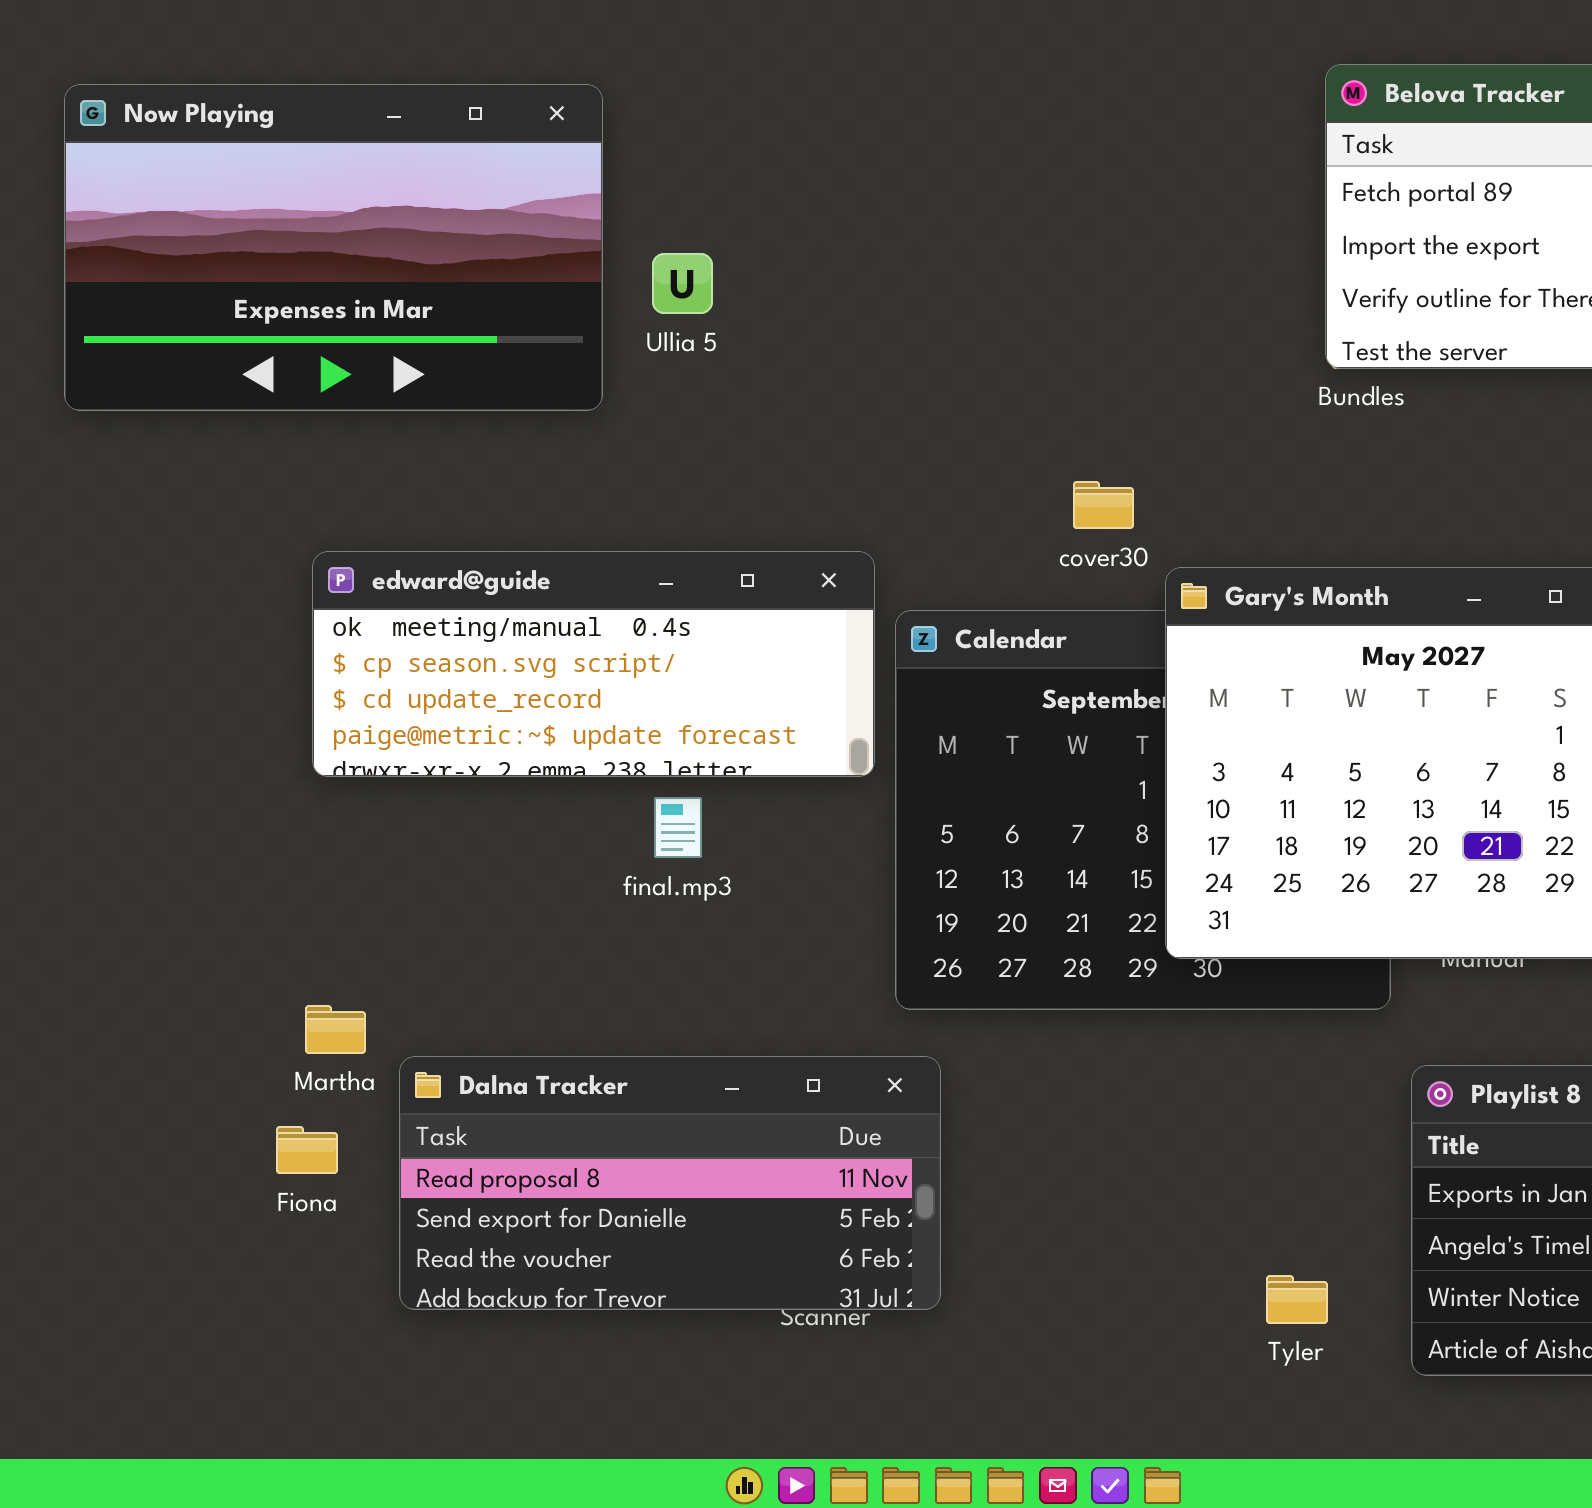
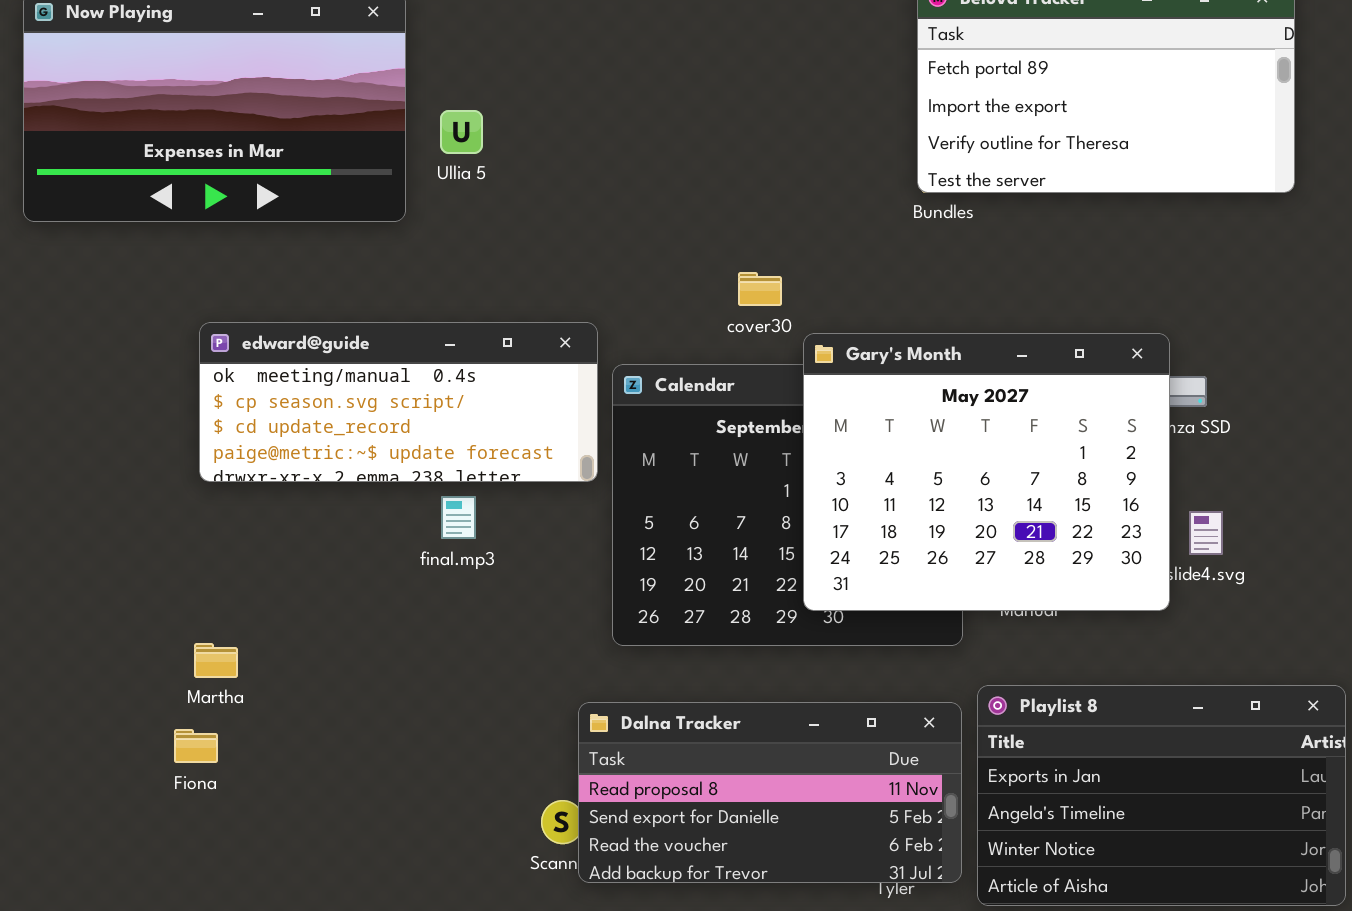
Dalna Tracker: [399,1056,941,1310] -> [578,702,962,883], moved

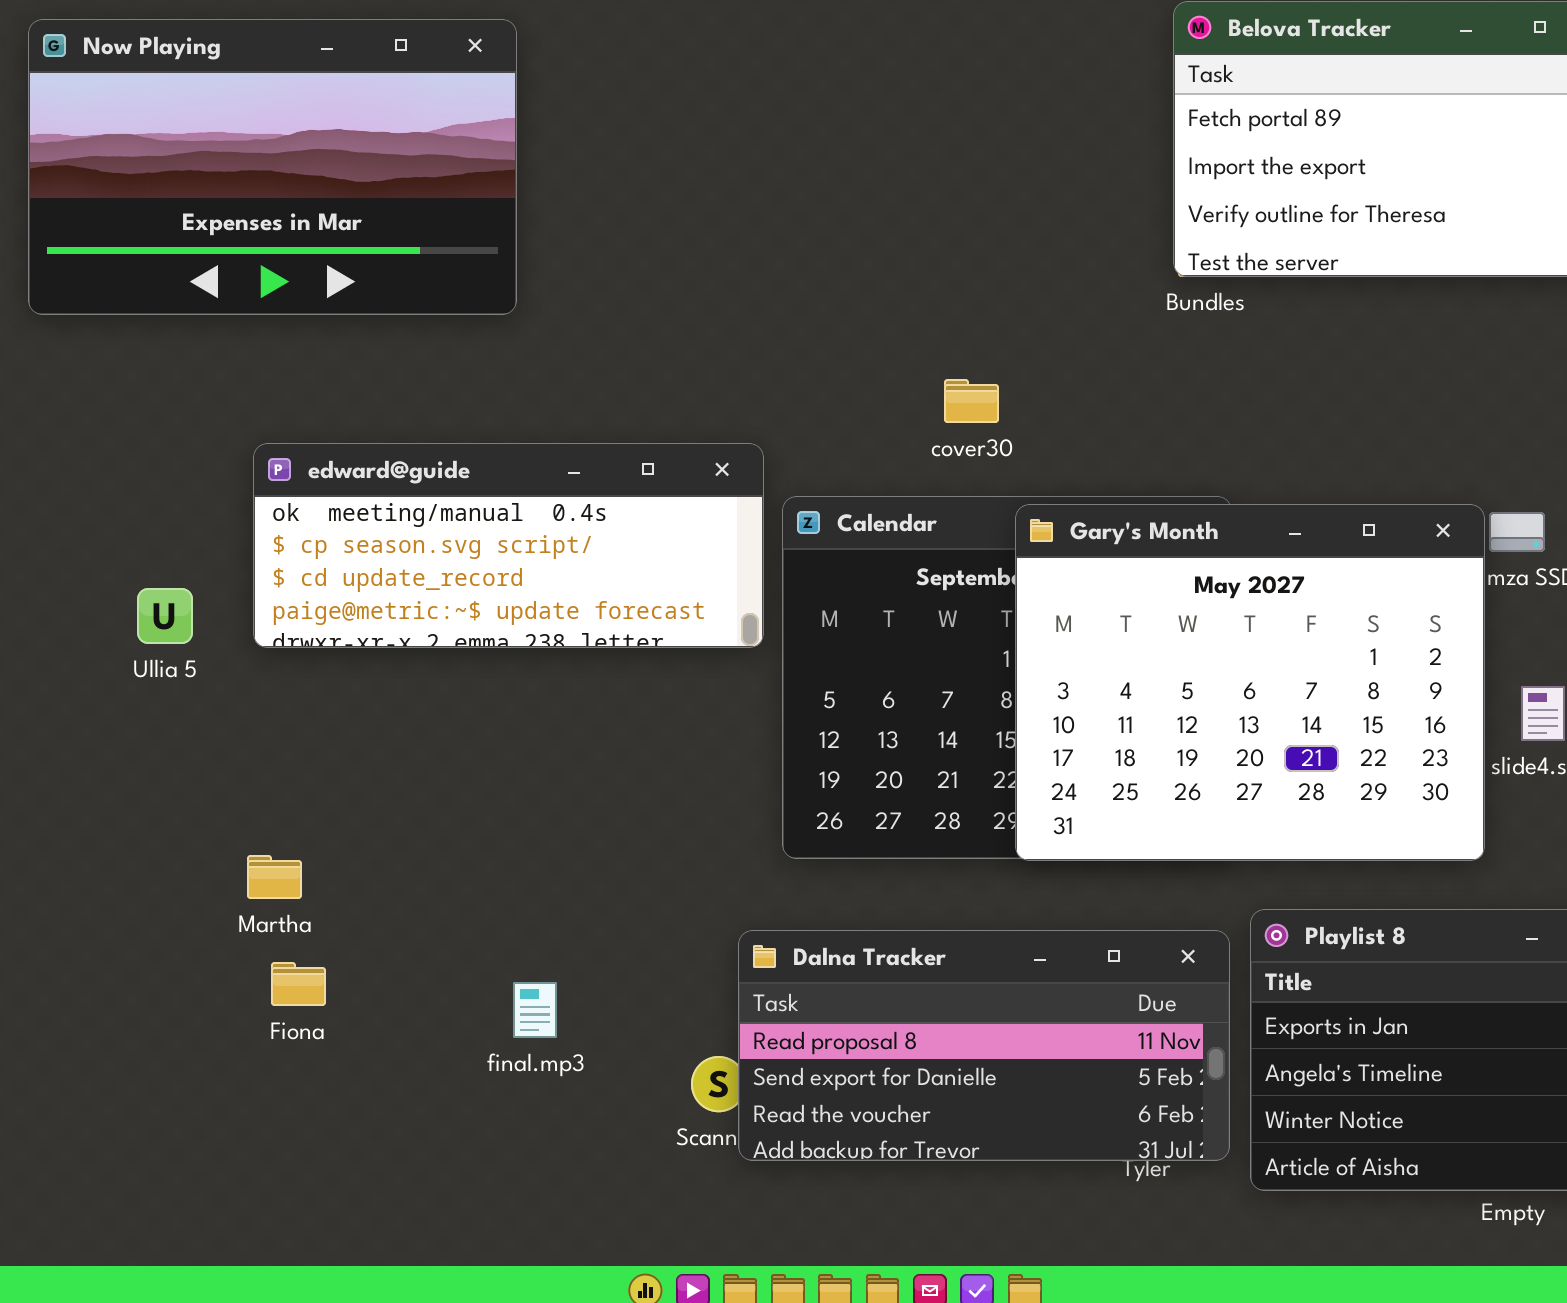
Ullia 5: [440,110,483,154] -> [137,588,193,644], moved
Gary's Month: [803,333,1170,611] -> [1015,504,1485,861], moved
final.mp3: [441,496,476,539] -> [513,982,557,1038], moved
Fiona: [174,729,218,763] -> [271,962,326,1006], moved

